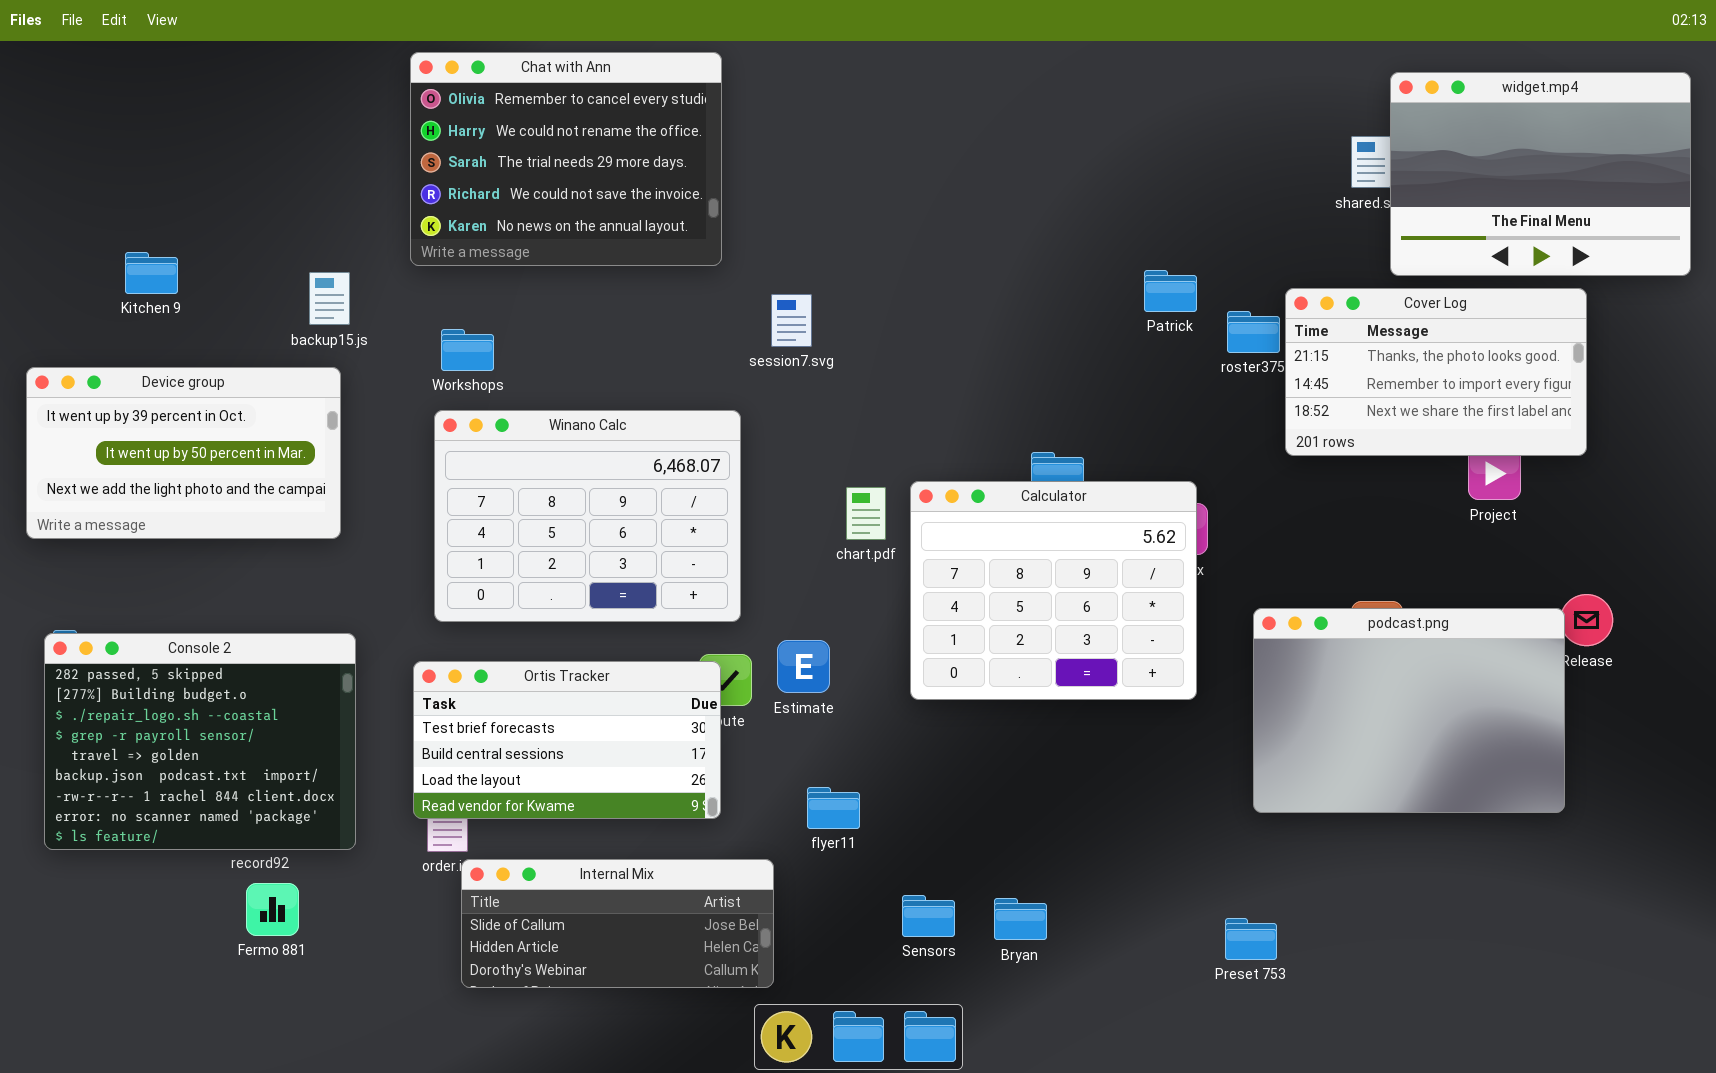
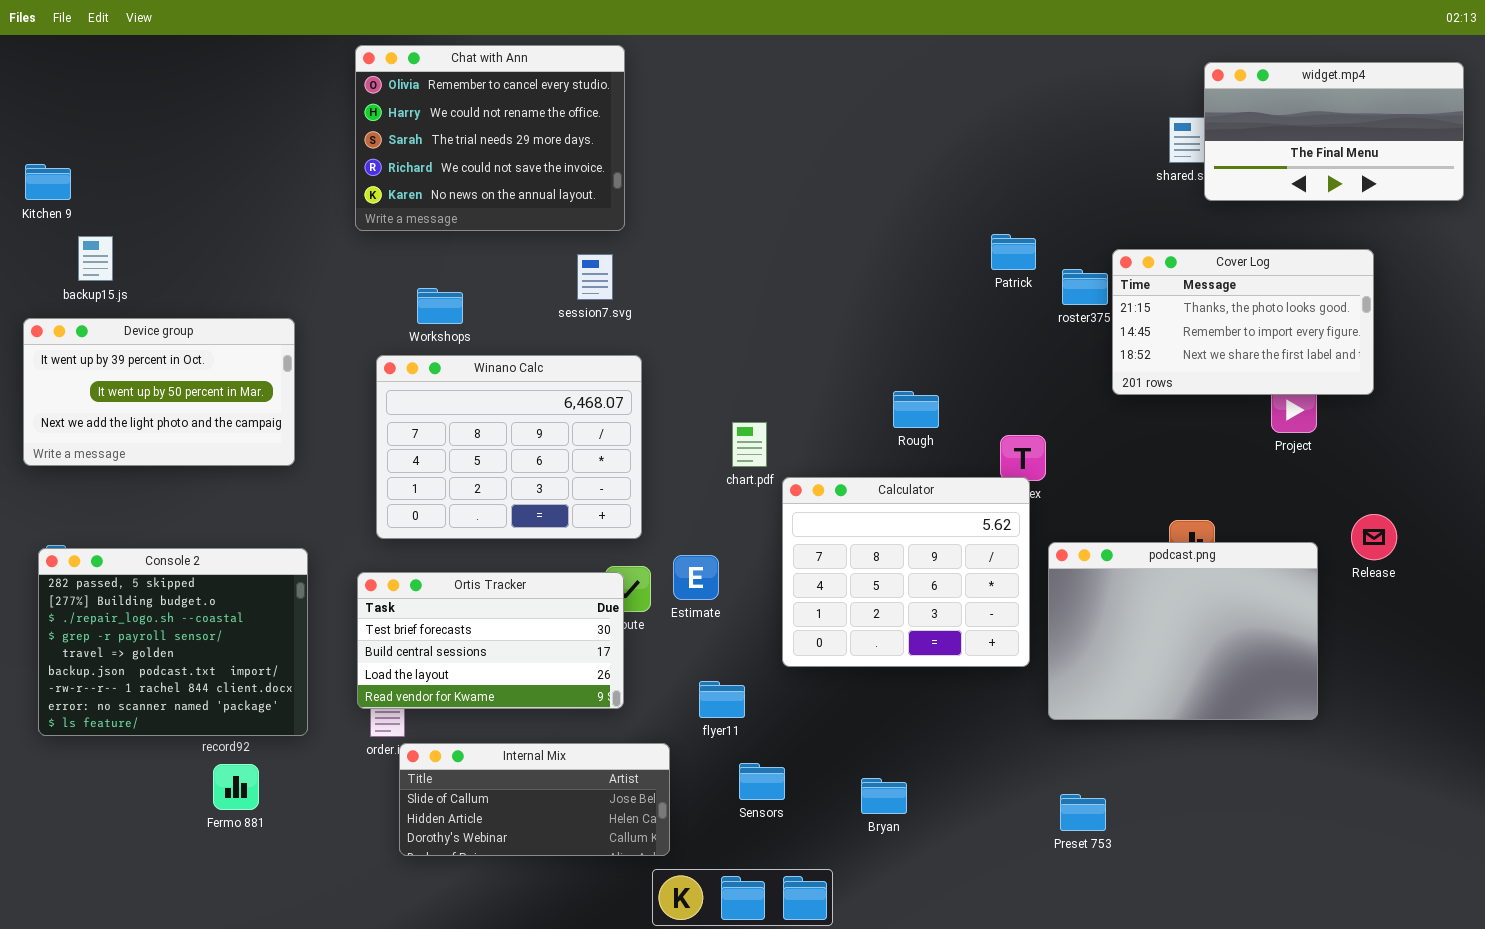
widget.mp4: [1390,72,1691,276] -> [1204,62,1464,201], resized
Kitchen 9: [125,252,178,294] -> [25,164,71,200], moved
backup15.js: [309,272,350,325] -> [78,236,113,281], moved
session7.svg: [771,294,812,347] -> [577,254,613,300], moved
Workshops: [441,329,494,371] -> [417,288,463,324], moved
Calculator: [910,481,1197,700] -> [782,477,1030,667], moved
podcast.png: [1253,608,1565,813] -> [1048,542,1318,720], moved
Sensors: [902,895,955,937] -> [739,763,785,800], moved

